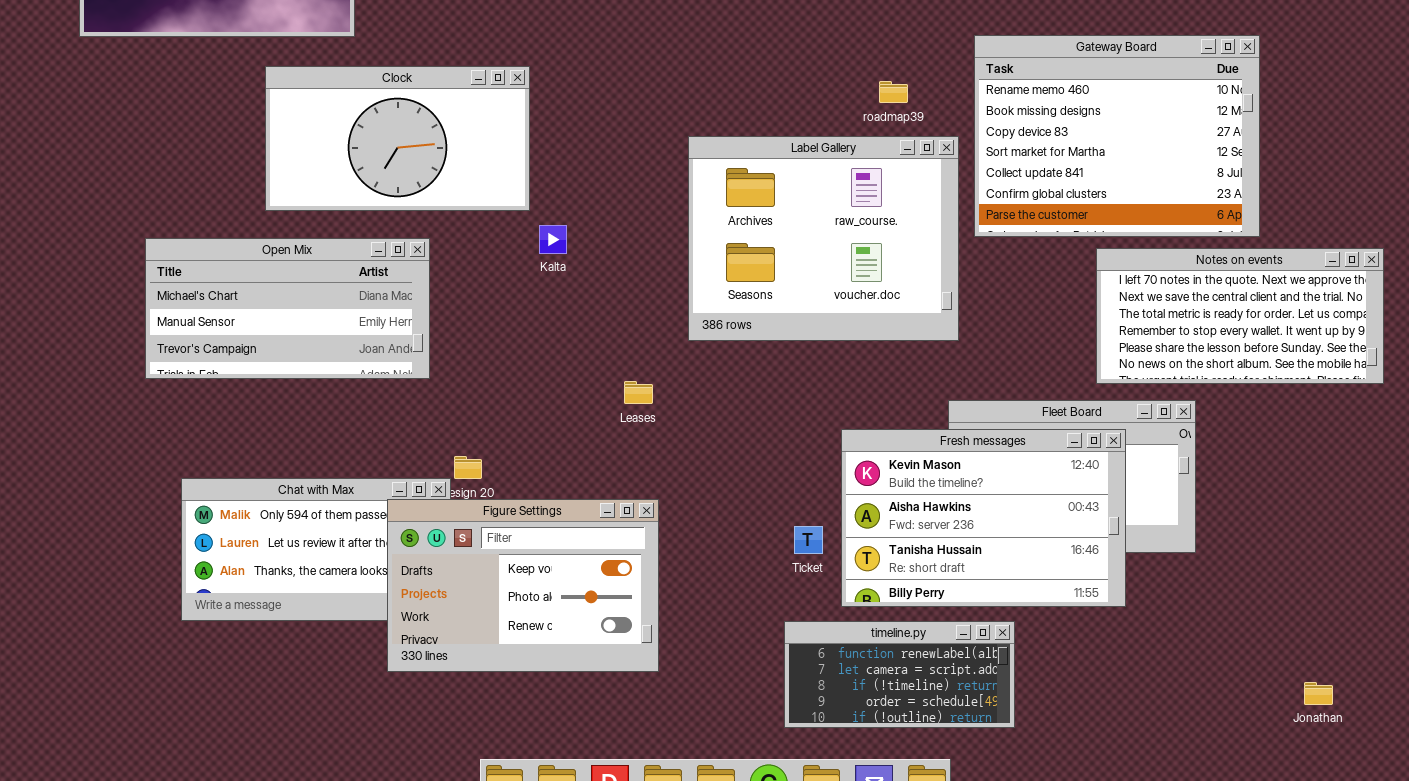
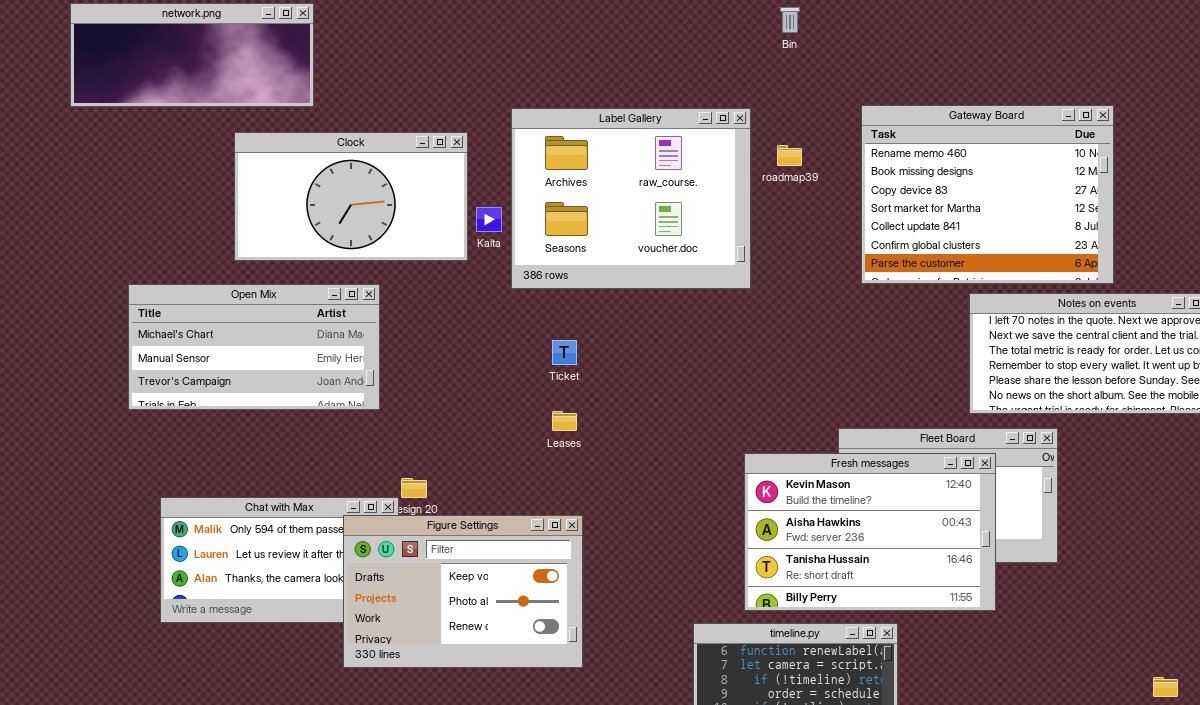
Label Gallery: [688,136,959,341] -> [511,108,751,289], moved
Kalta: [539,225,567,254] -> [476,207,502,232], moved
Ticket: [794,526,823,554] -> [552,340,577,365], moved

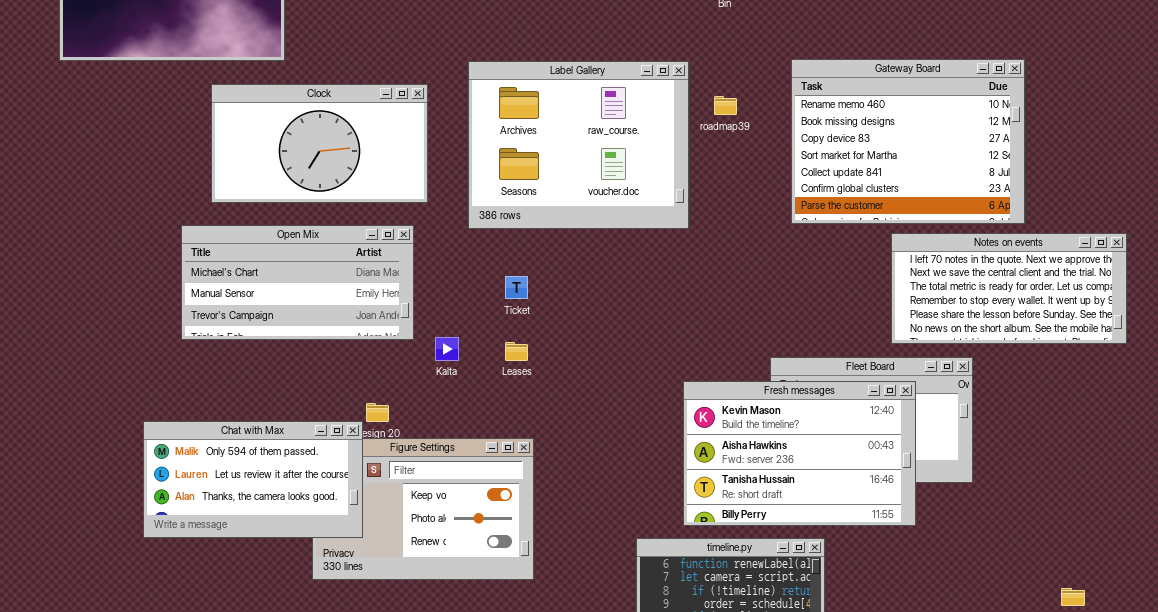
Kalta: [476,207,502,232] -> [435,337,459,361], moved
Open Mix: [128,284,380,410] -> [181,225,414,340], moved
Chat with Max: [160,497,399,623] -> [143,421,363,538], raised

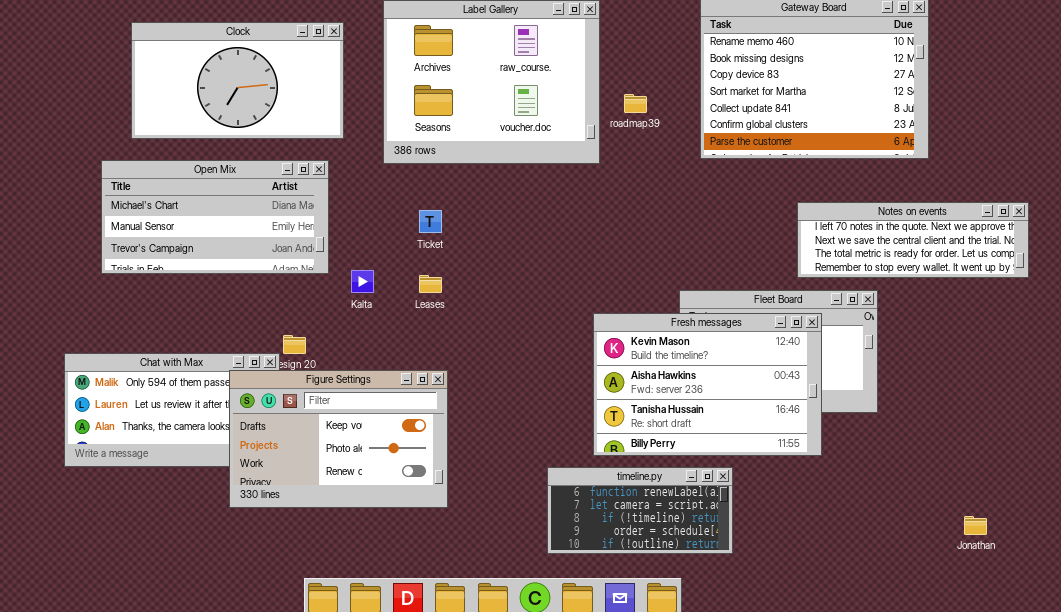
roadmap39: [714,96,737,115] -> [624,94,647,113], moved
Notes on events: [891,233,1127,344] -> [797,202,1029,278], resized
Figure Settings: [312,438,534,580] -> [229,370,448,508], raised

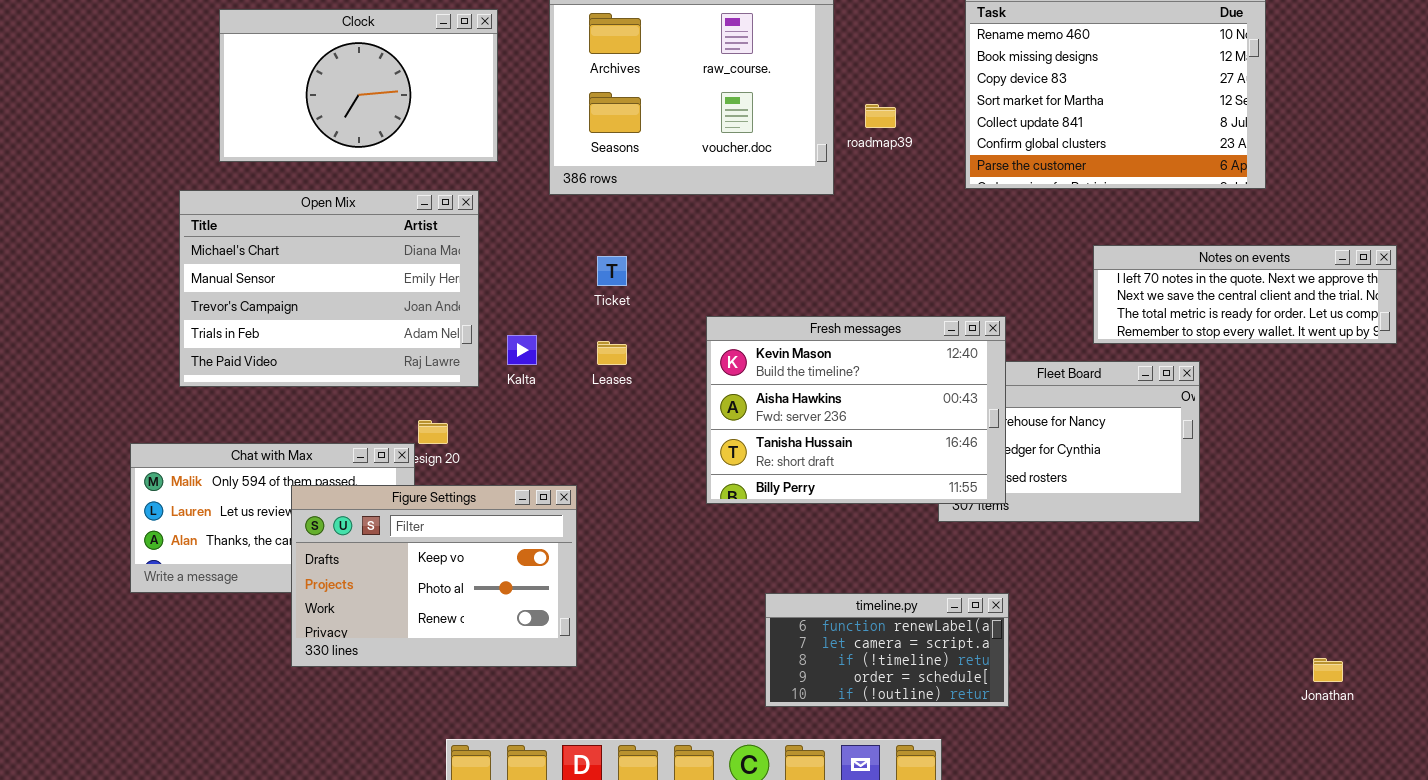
Open Mix: [101,160,329,274] -> [179,190,479,387], resized
Fresh messages: [593,313,822,456] -> [706,316,1006,504], moved
Figure Settings: [229,370,448,508] -> [291,485,577,667], moved

